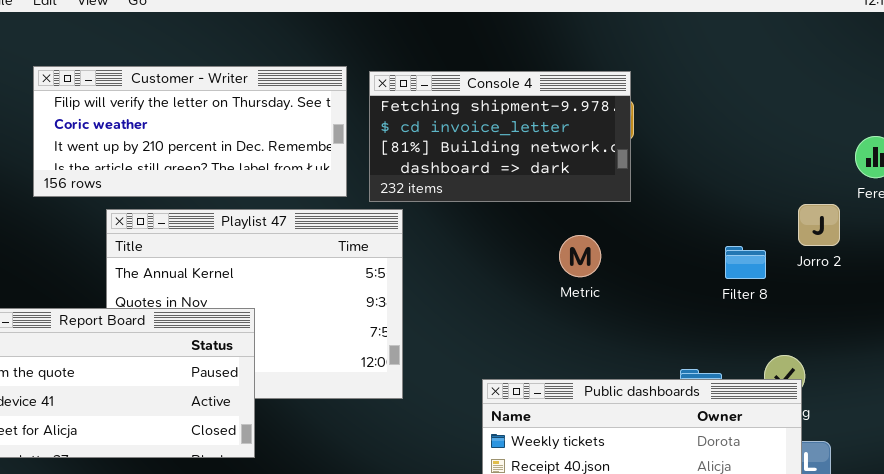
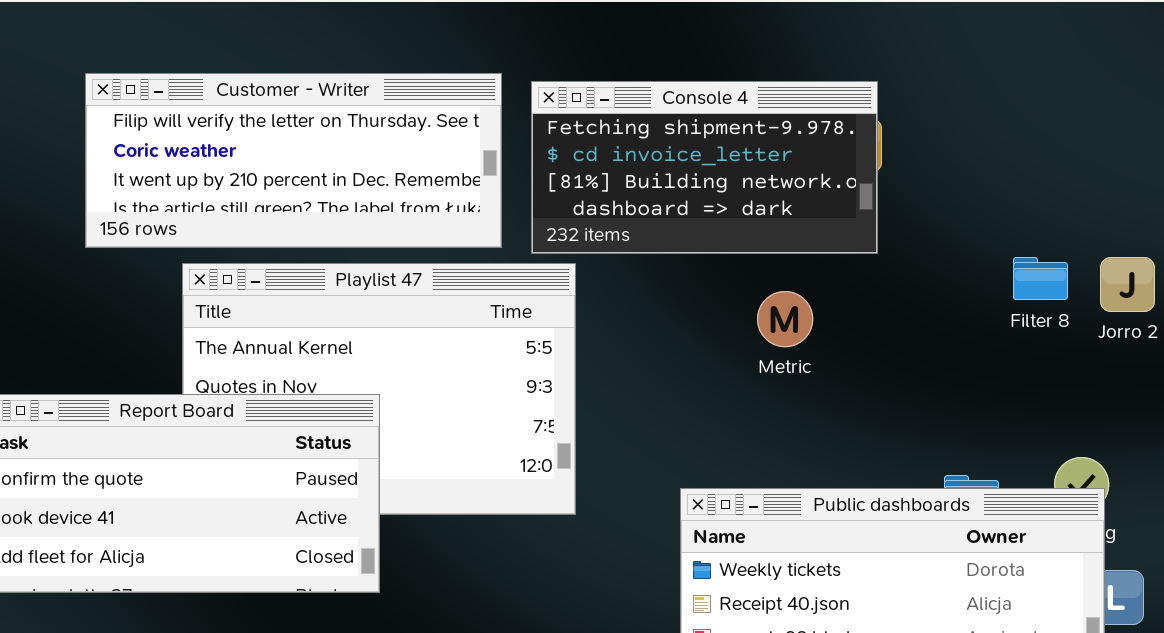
Metric: [559,235,601,277] -> [757,291,813,347], moved
Filter 8: [725,246,766,279] -> [1013,257,1068,300], moved

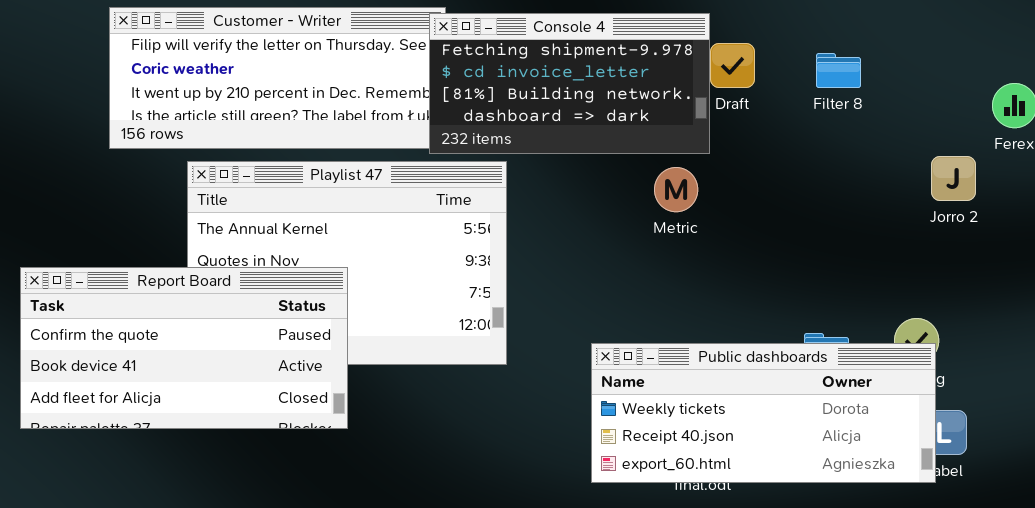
Console 4: [531,81,878,254] -> [429,13,710,154], moved
Filter 8: [1013,257,1068,300] -> [816,53,861,88], moved
Metric: [757,291,813,347] -> [654,167,698,212], moved

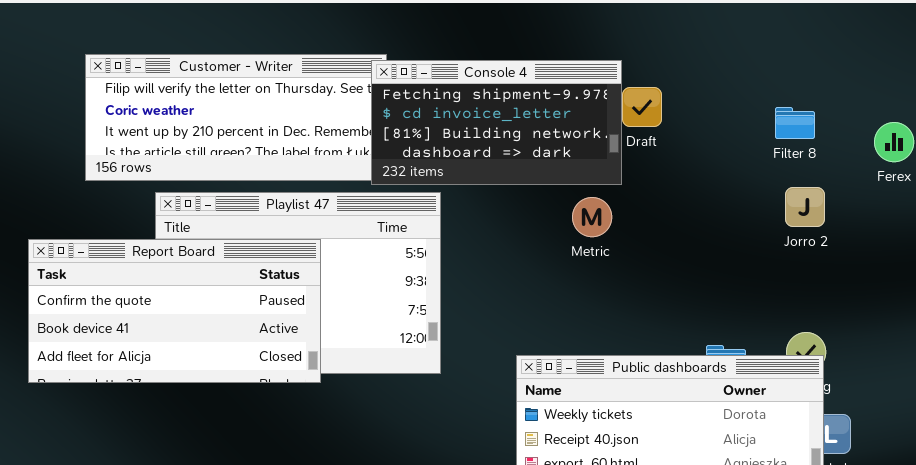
Filter 8: [816,53,861,88] -> [775,107,815,139], moved
Jorro 2: [931,156,976,201] -> [785,187,825,227], moved
Report Board: [20,267,348,429] -> [28,239,321,383], moved

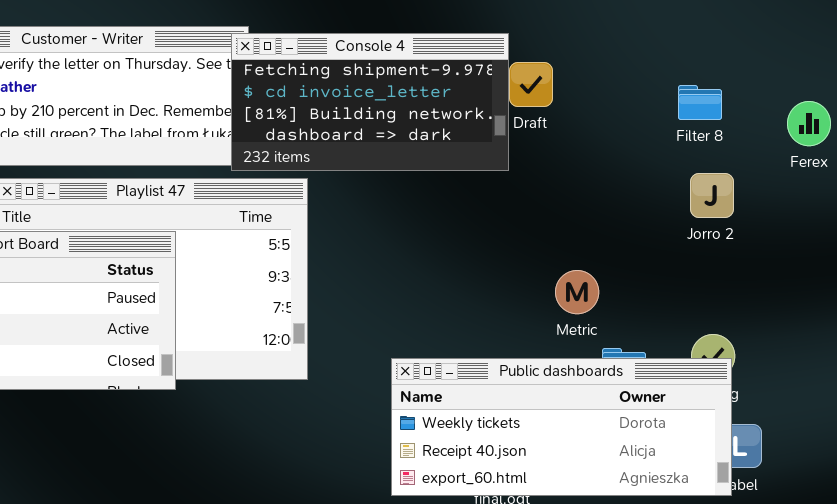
Metric: [572,197,612,237] -> [555,270,599,314], moved

